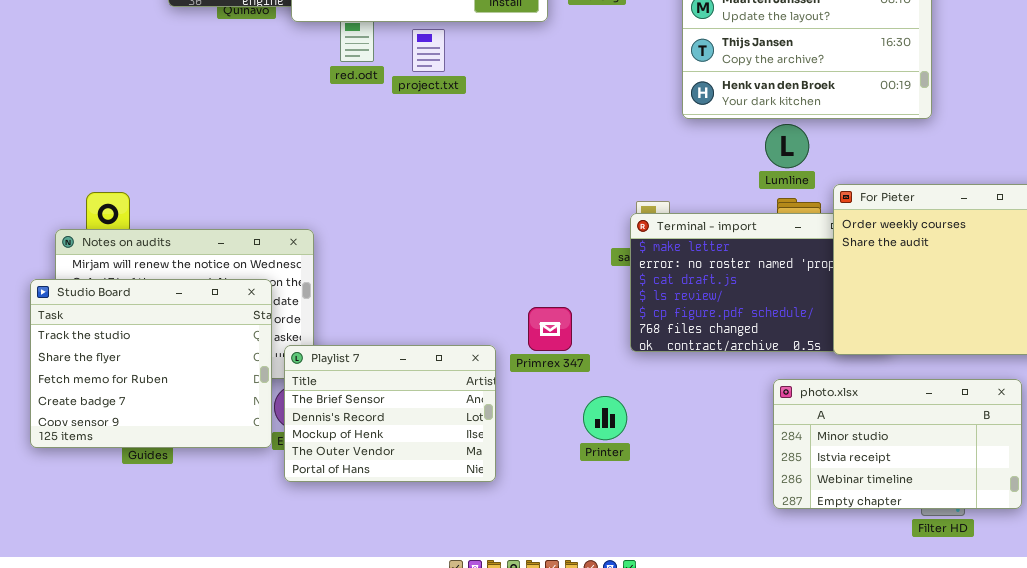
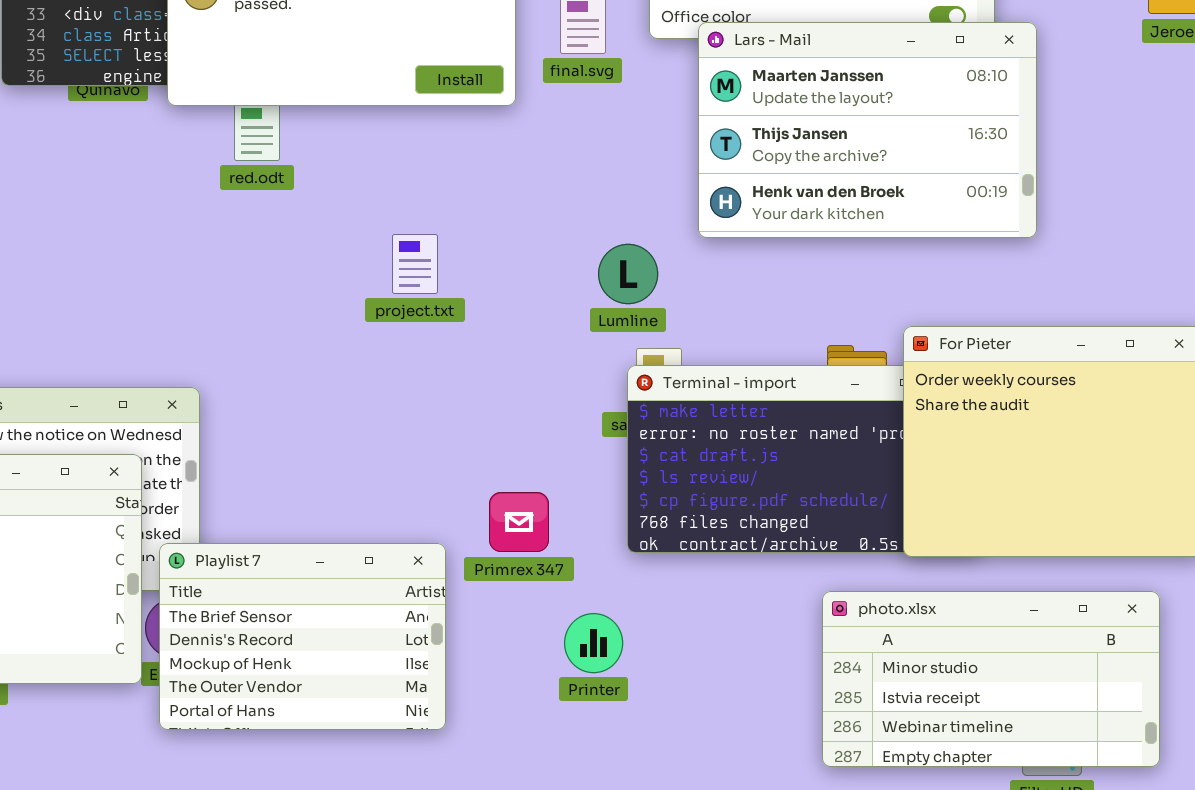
project.txt: [412,29,445,72] -> [392,234,438,294], moved
Lumline: [765,124,809,168] -> [598,244,658,304], moved

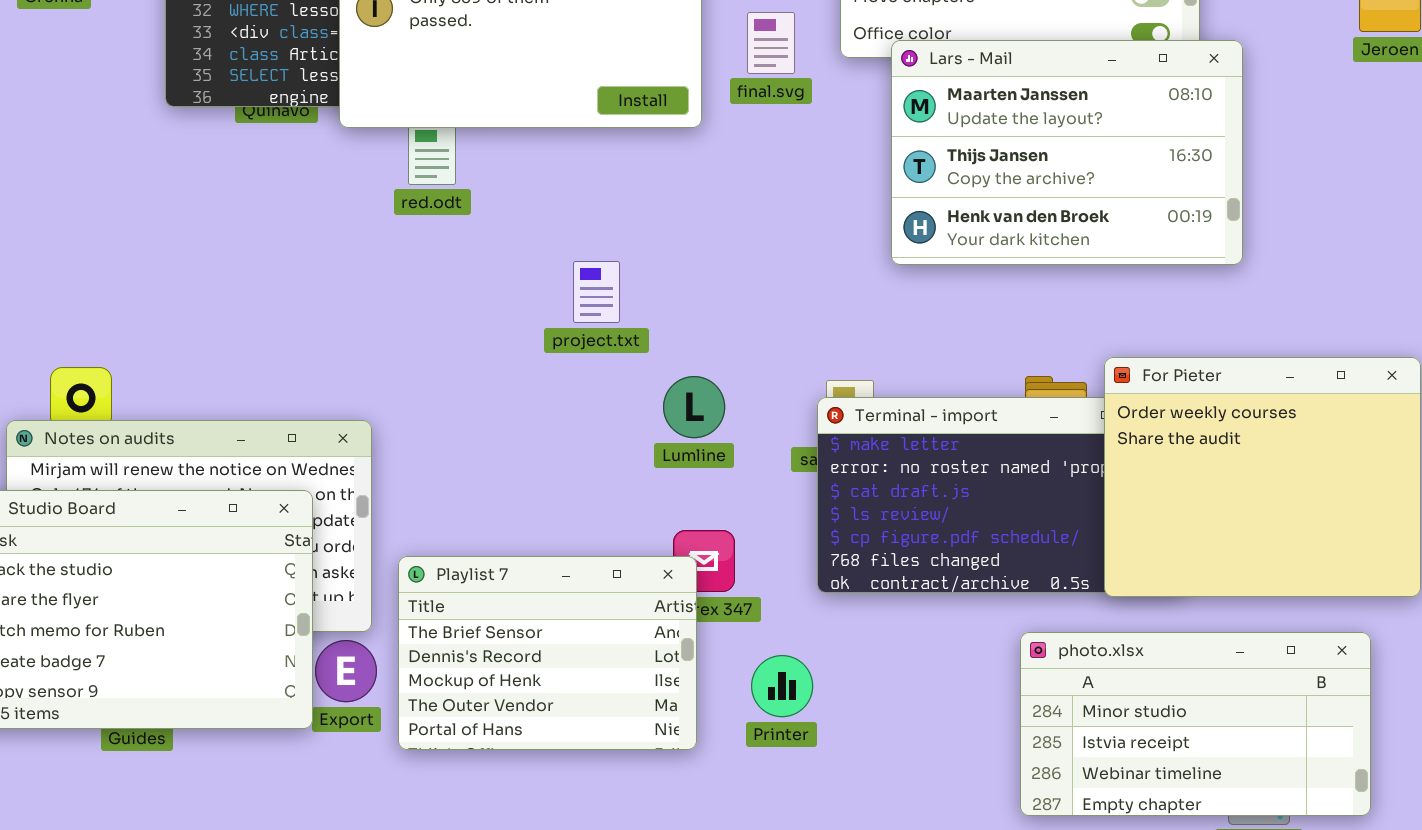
Lumline: [598,244,658,304] -> [663,376,725,438], moved
Playlist 7: [159,543,446,730] -> [398,556,697,750], moved

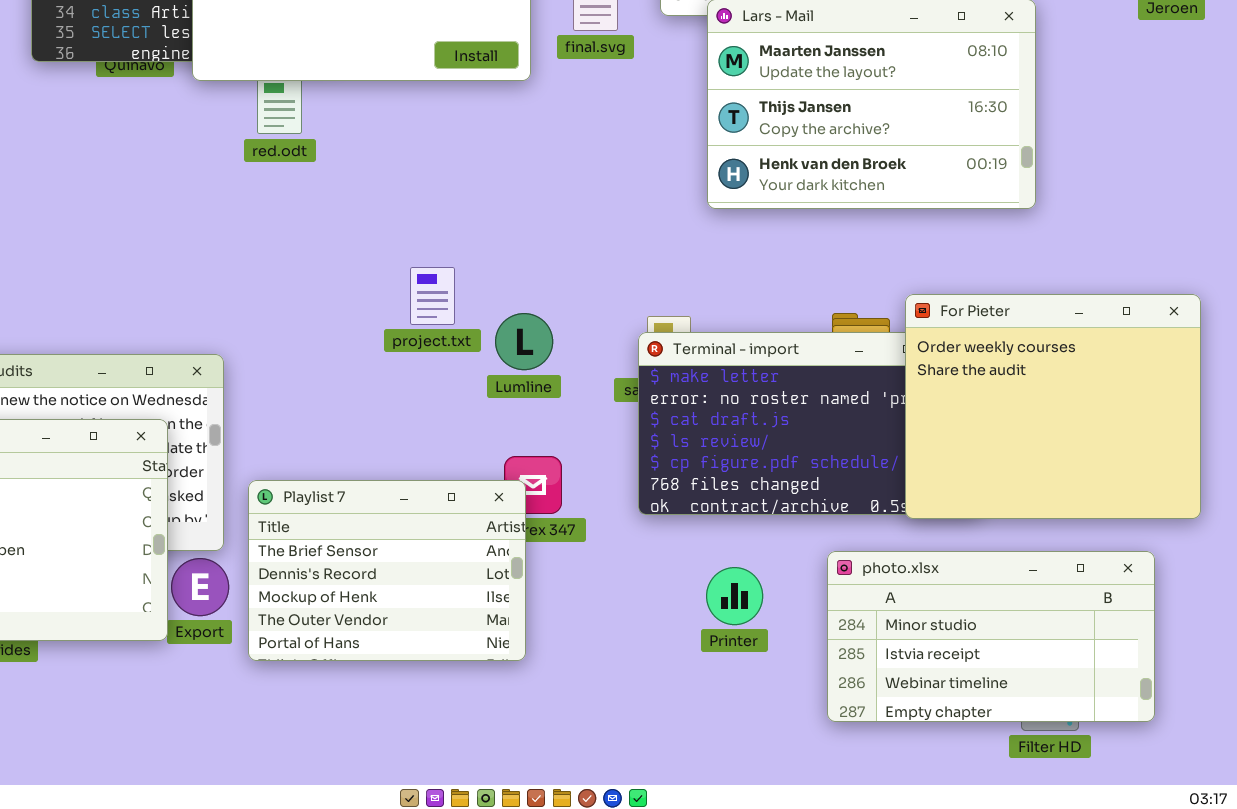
project.txt: [573,261,620,323] -> [410,267,455,325], moved
Printer: [751,655,813,717] -> [706,567,763,625], moved

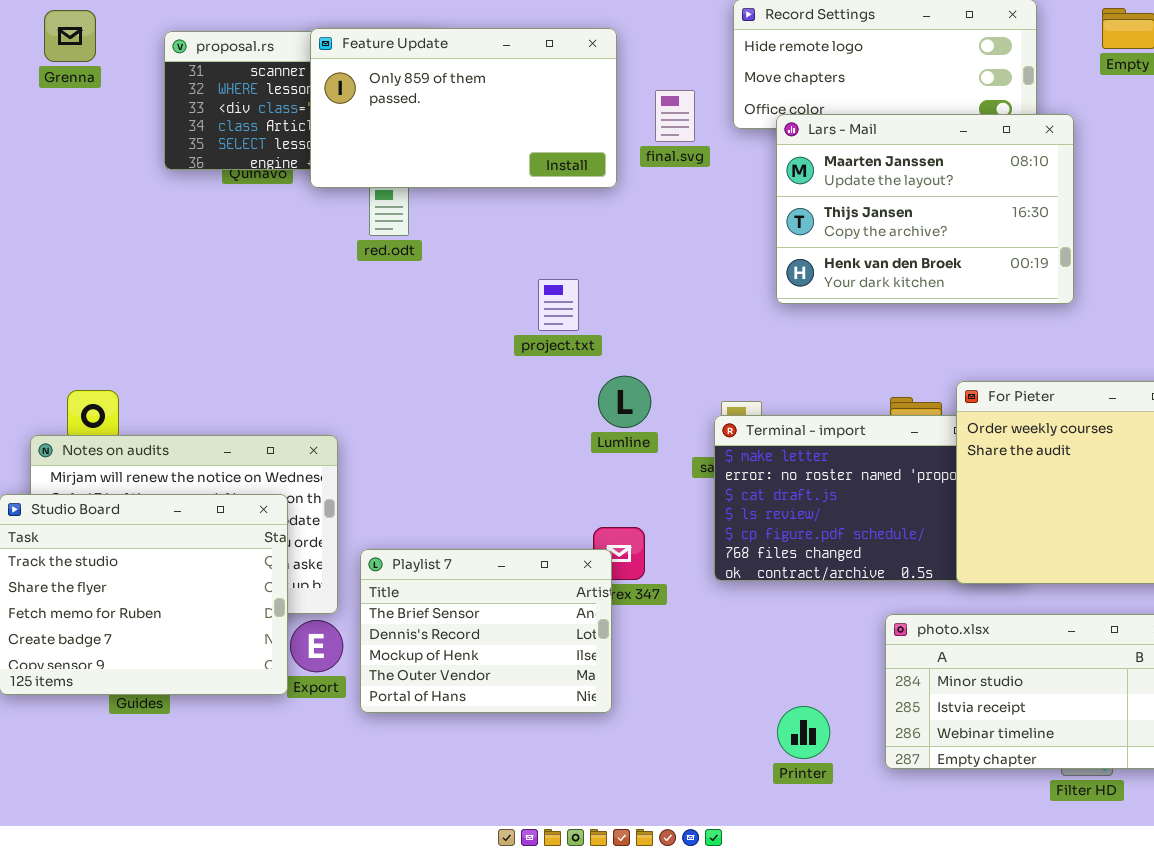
project.txt: [410,267,455,325] -> [538,279,579,331], moved
Lumline: [495,313,553,370] -> [598,376,651,428], moved
Printer: [706,567,763,625] -> [777,706,830,759], moved

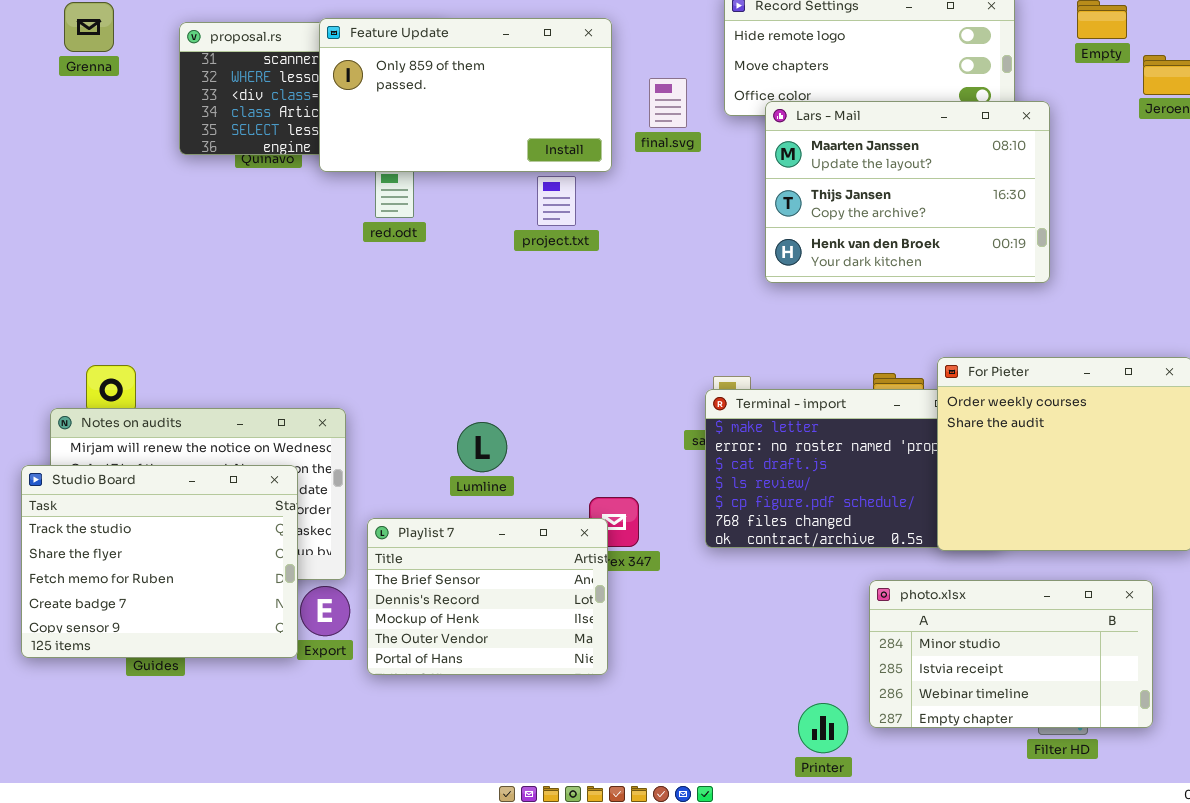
project.txt: [538,279,579,331] -> [537,176,576,226], moved
Lumline: [598,376,651,428] -> [457,422,507,472], moved
Printer: [777,706,830,759] -> [798,703,848,753], moved

